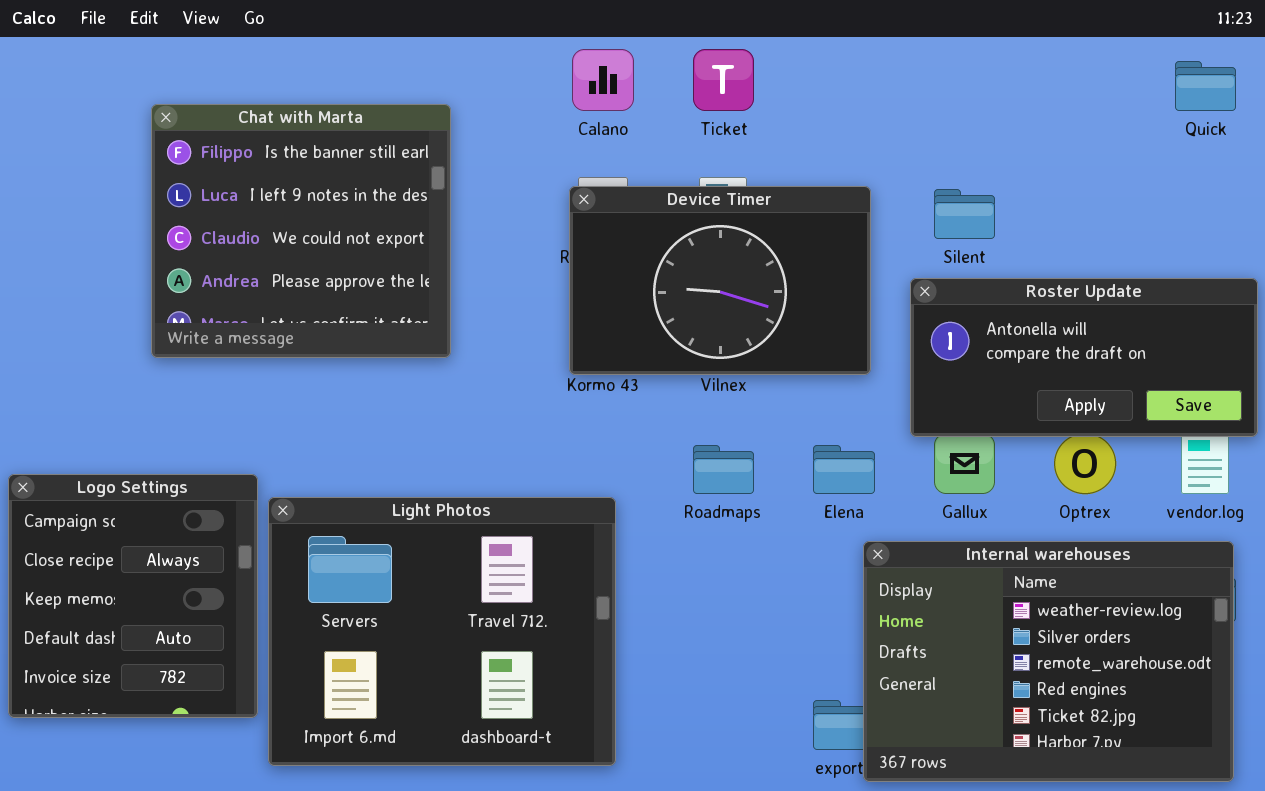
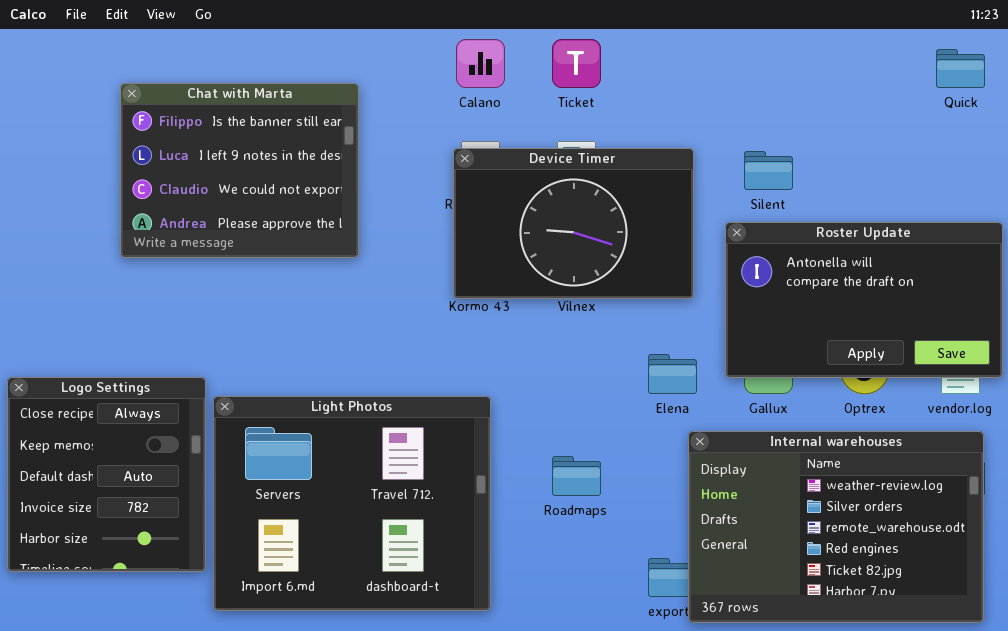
Chat with Marta: [151,104,451,358] -> [120,83,359,258], resized
Roster Update: [910,278,1258,437] -> [725,222,1003,378], resized
Roadmaps: [693,445,754,494] -> [552,456,601,496], moved
Logo Settings: [8,474,258,718] -> [7,377,206,572], scrolled down 1 row

